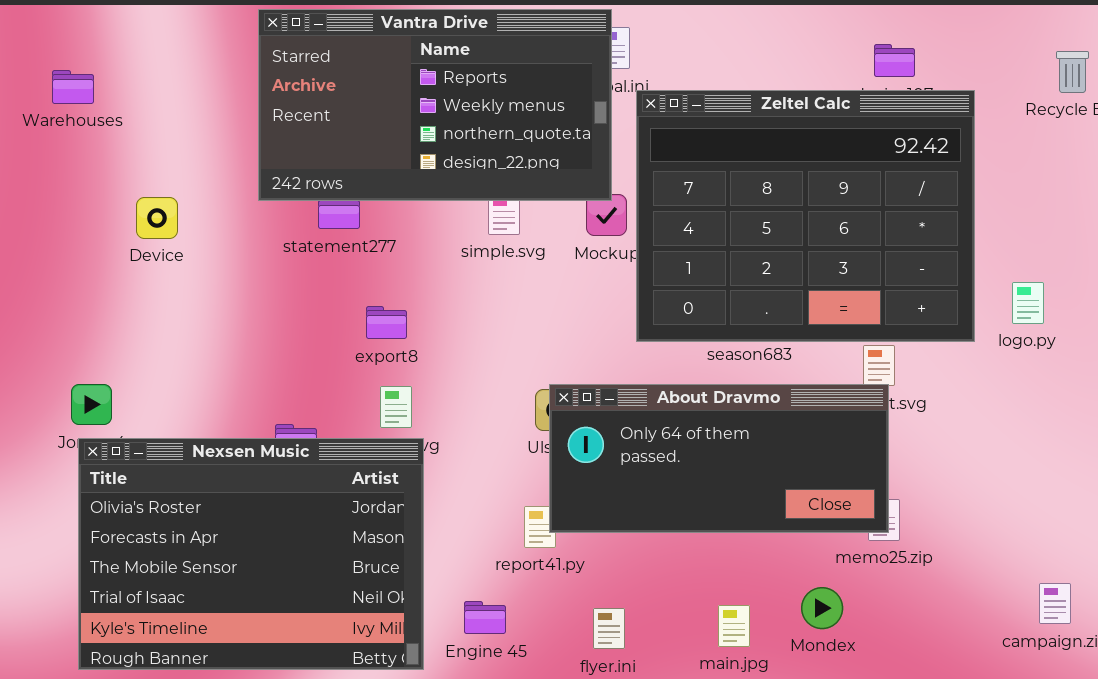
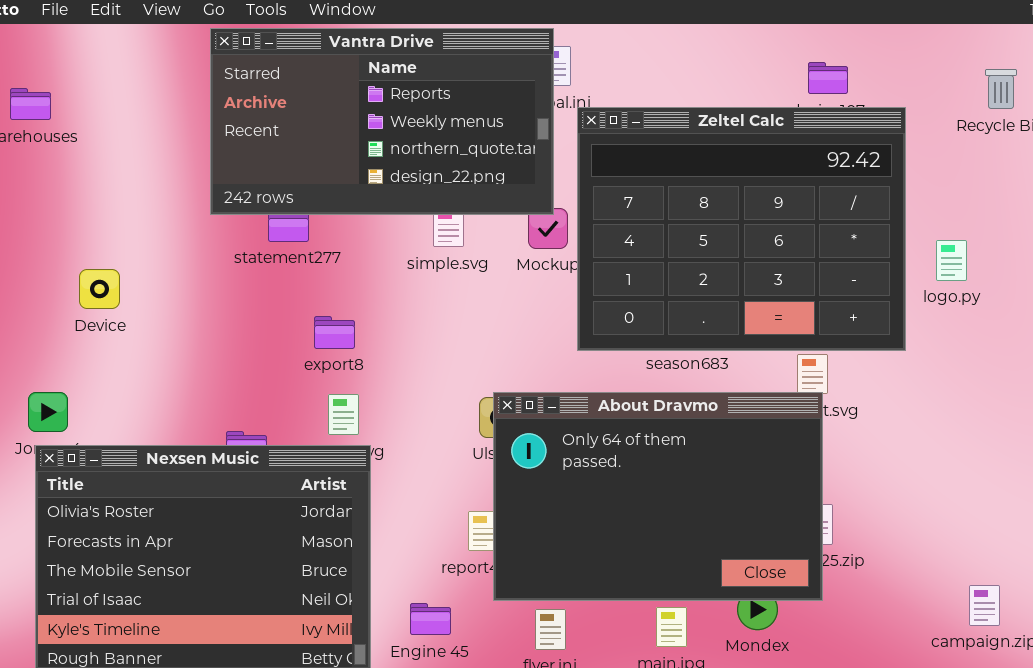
Device: [136,197,178,239] -> [79,269,120,309], moved
logo.py: [1012,282,1044,324] -> [936,240,967,281], moved
About Dravmo: [549,384,889,533] -> [493,392,823,601], resized

